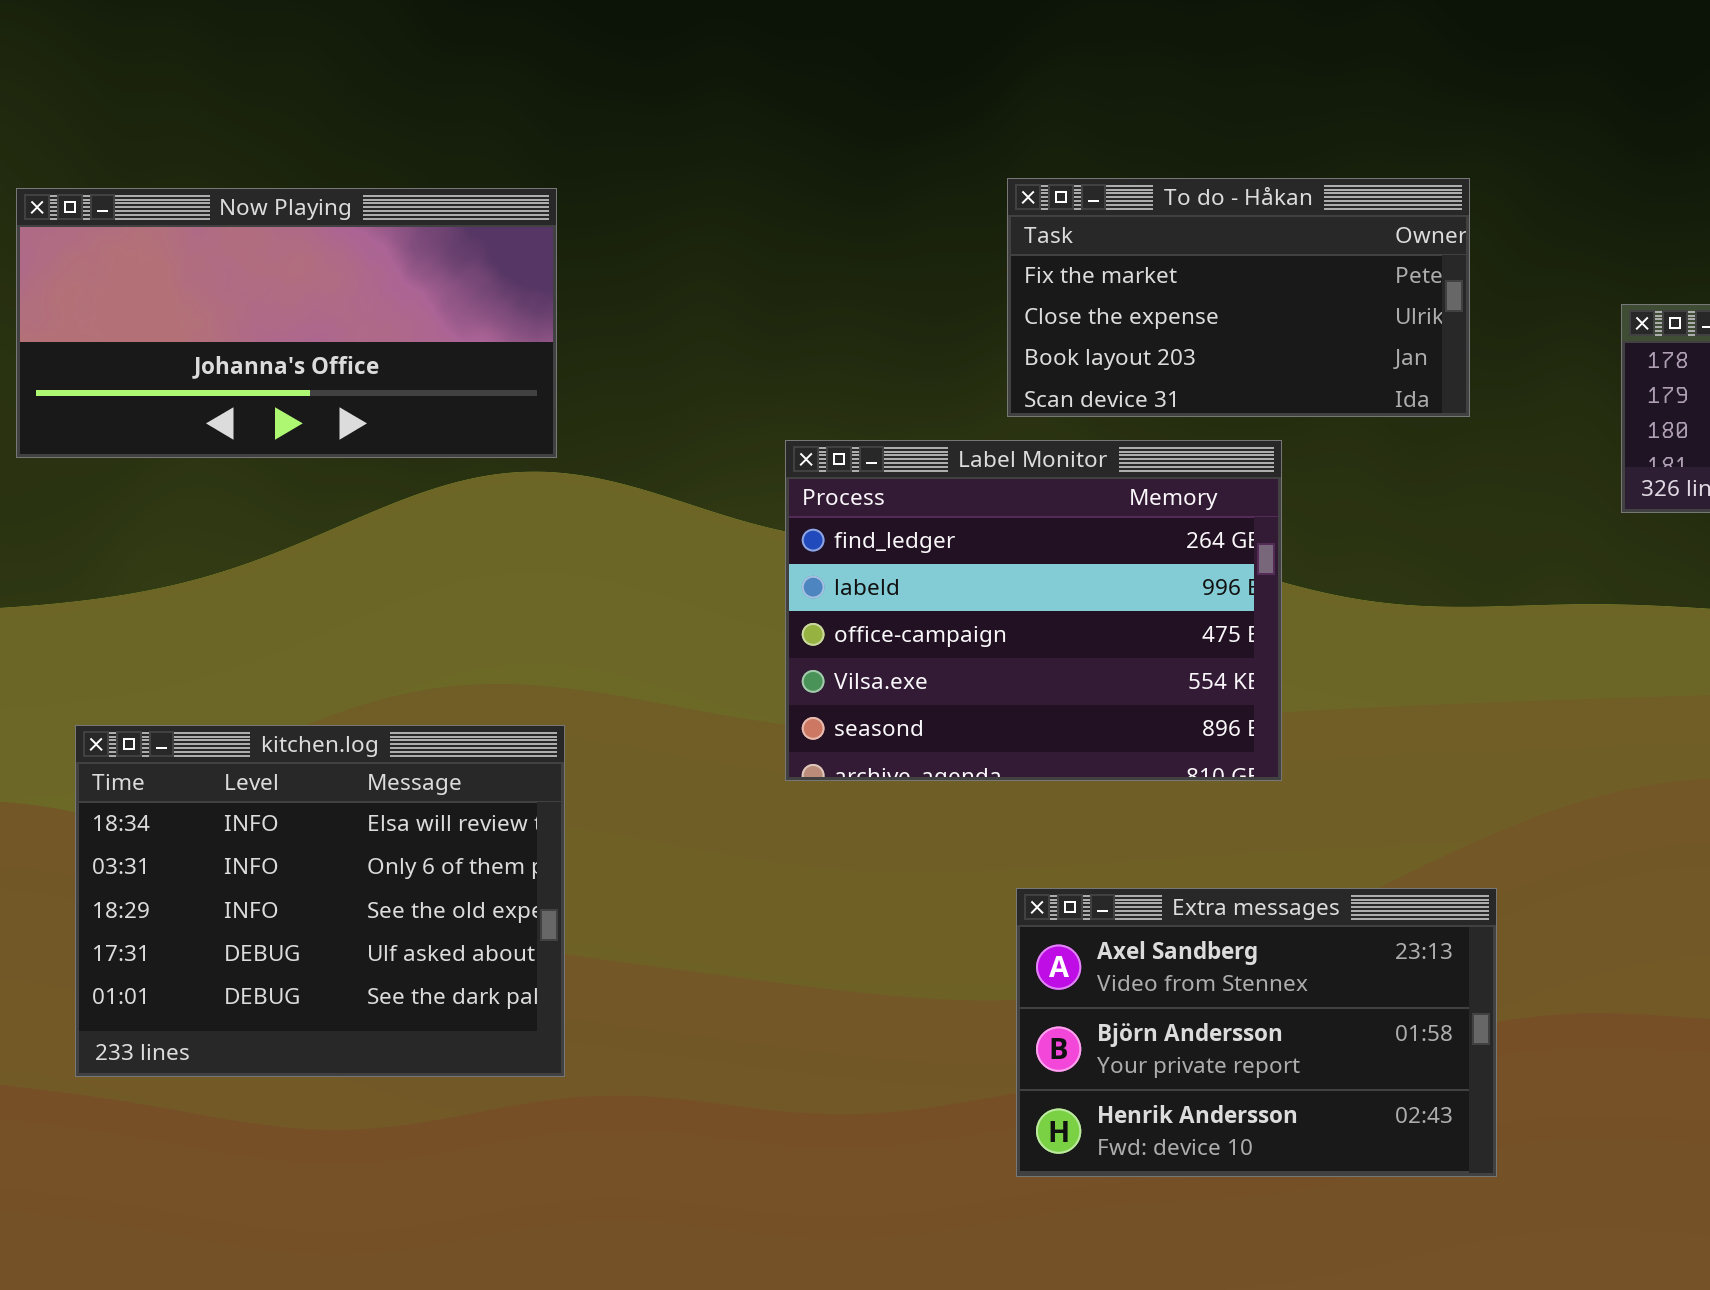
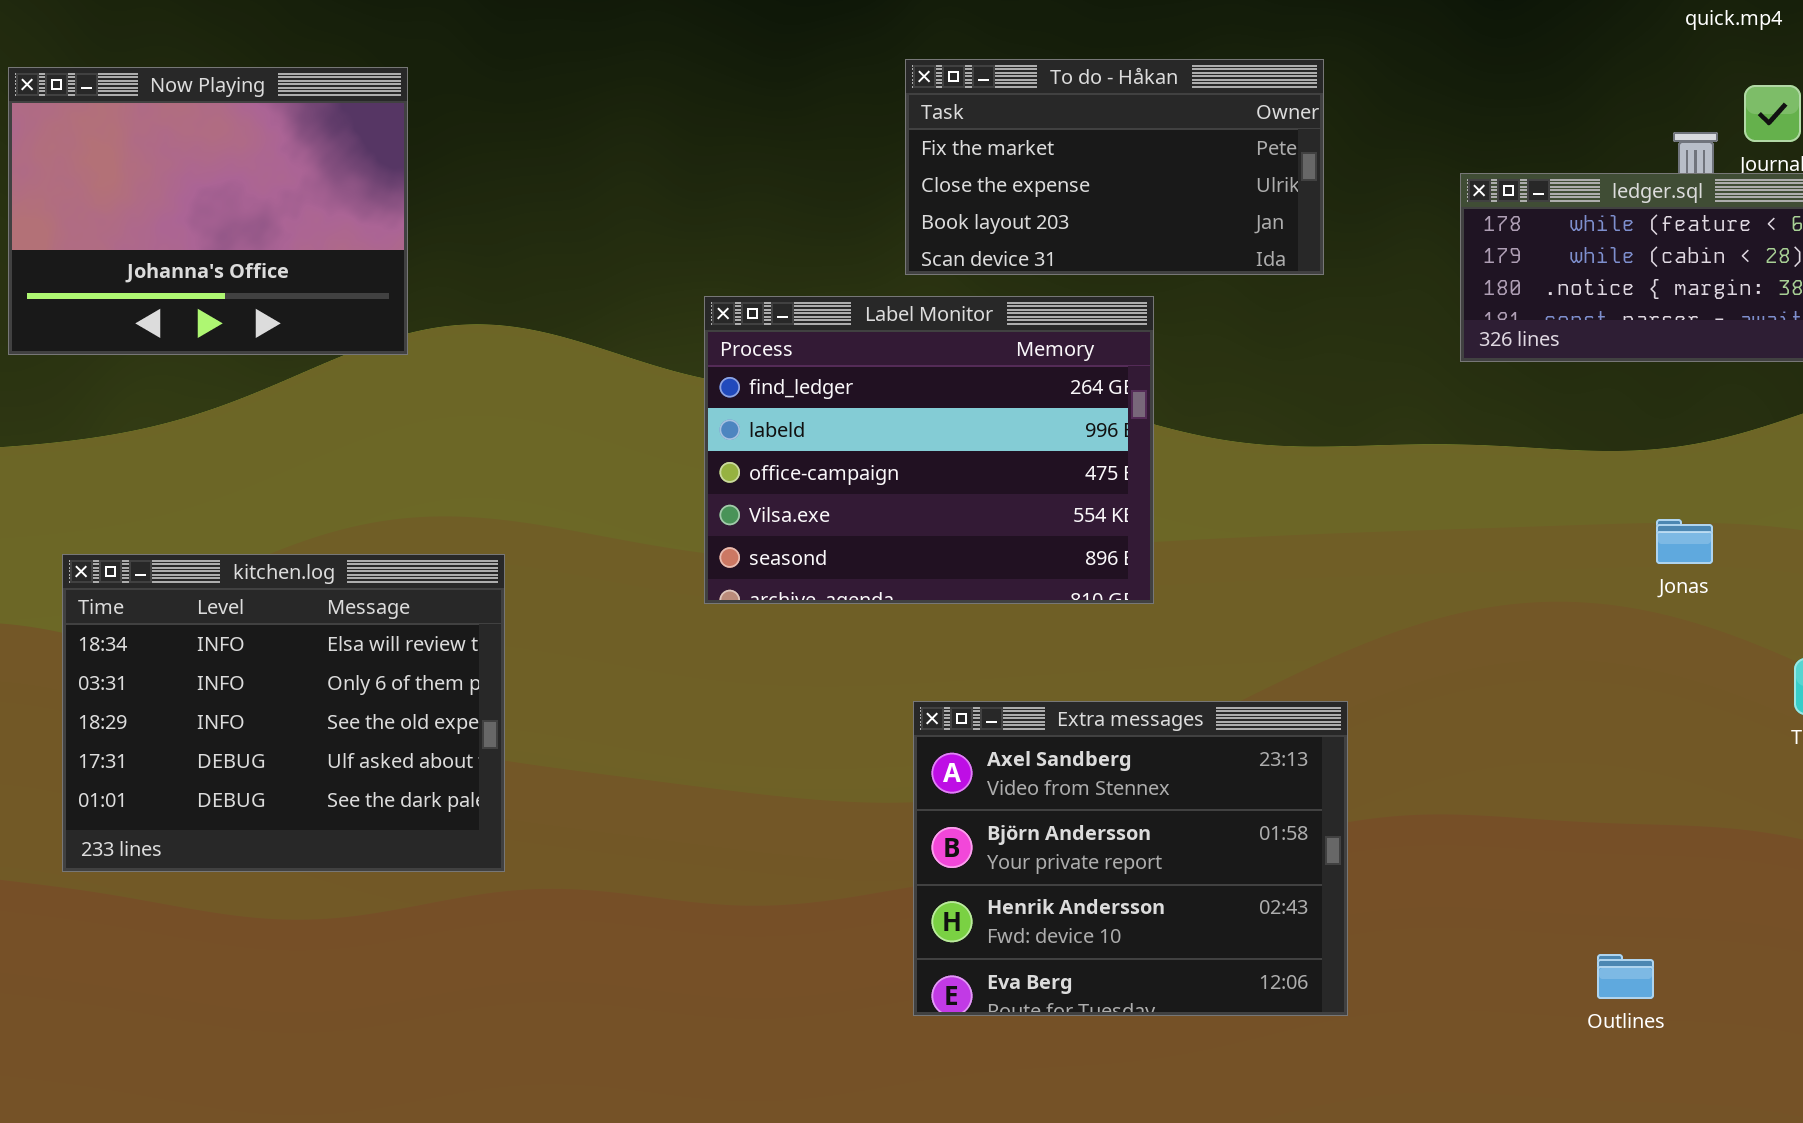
Now Playing: [16,188,557,458] -> [8,67,408,355], resized
Extra messages: [1016,888,1497,1177] -> [913,701,1348,1016], resized

